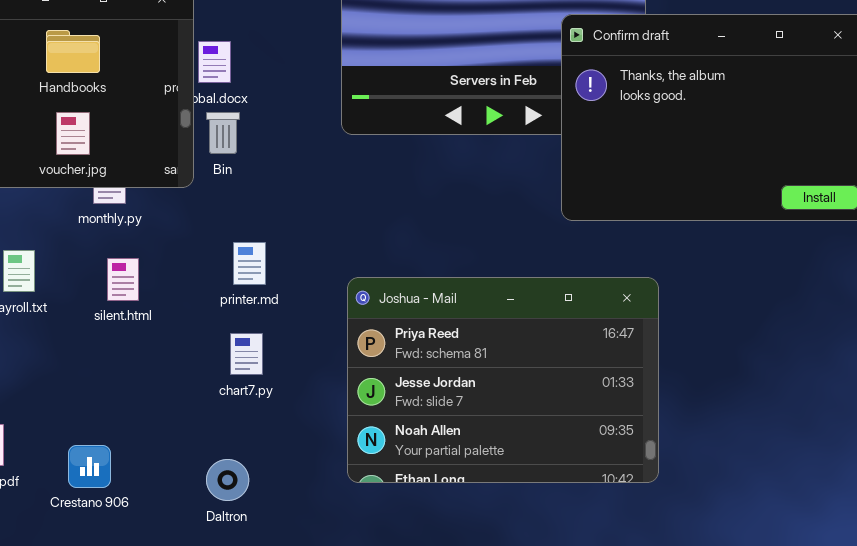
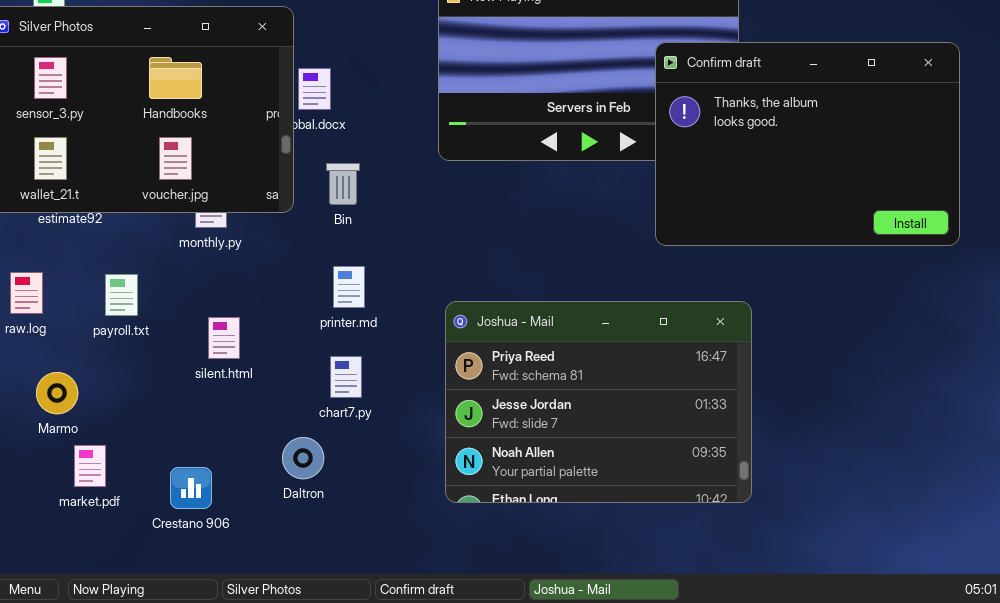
Bin: [206,112,240,154] -> [326,163,360,205], moved
silent.html: [107,258,139,301] -> [208,317,240,359], moved
Daltron: [206,459,249,501] -> [282,437,324,479], moved

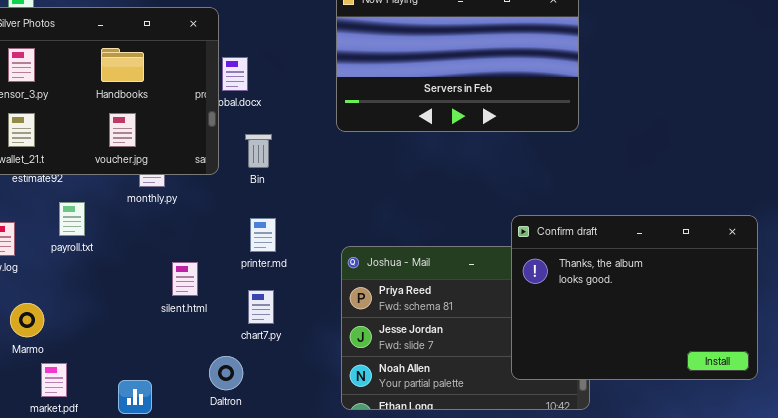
Confirm draft: [655,42,960,246] -> [511,215,758,380], moved
payroll.txt: [105,274,138,316] -> [59,202,85,236], moved
silent.html: [208,317,240,359] -> [172,262,198,296], moved

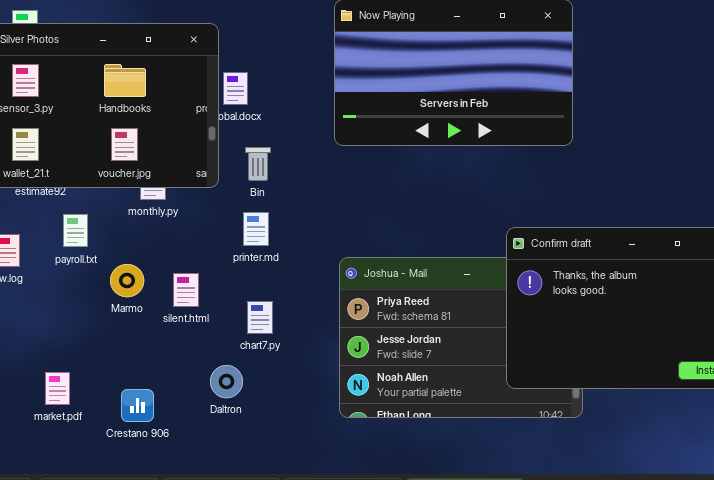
printer.md: [250,218,276,252] -> [243,212,269,246], moved
Marmo: [10,303,44,337] -> [110,264,144,297], moved

